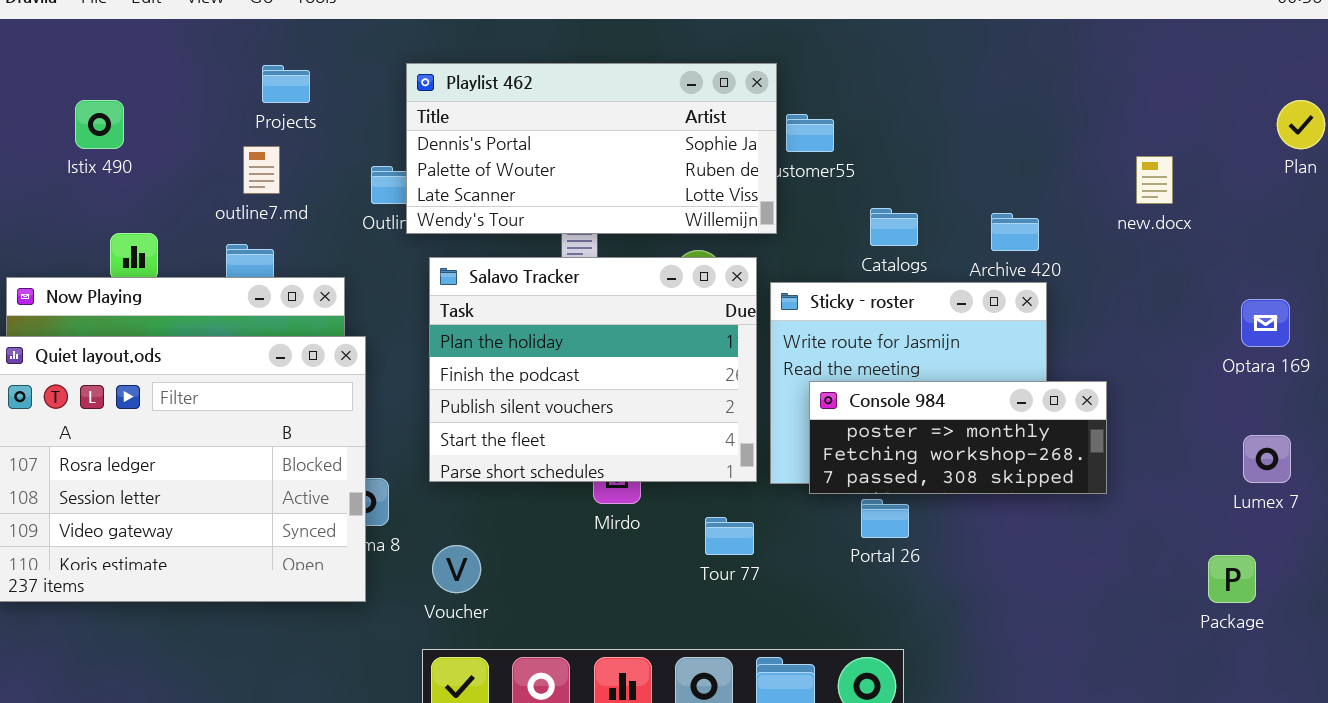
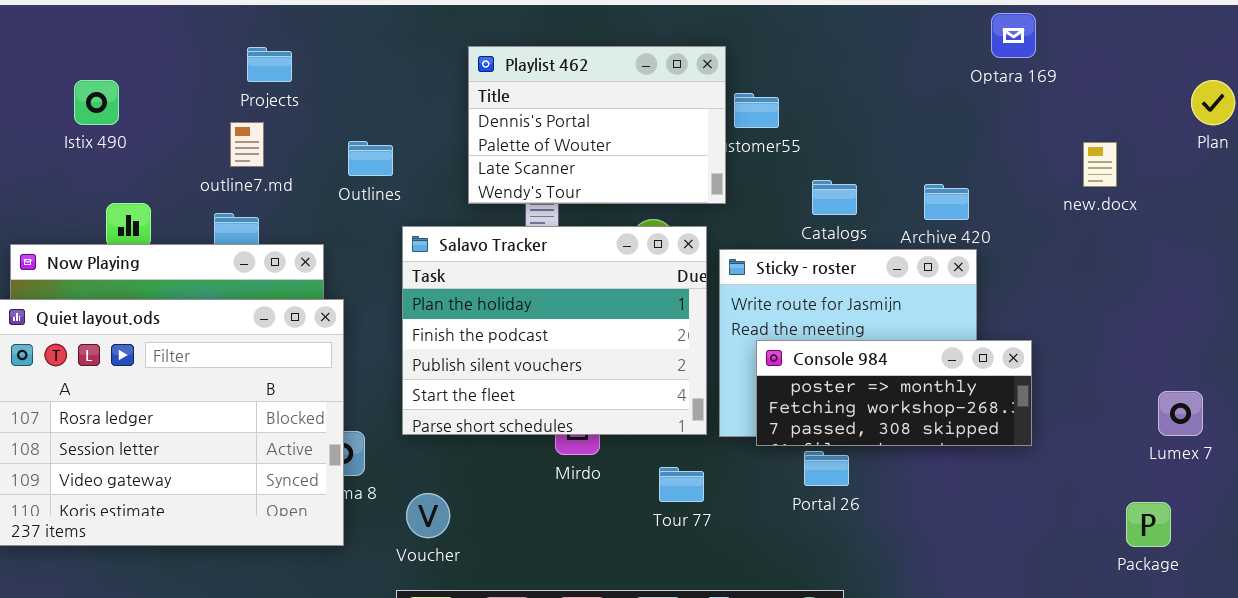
Playlist 462: [406,63,777,234] -> [468,46,726,204], resized
new.docx: [1136,156,1173,204] -> [1083,142,1117,187], moved
Optara 169: [1241,299,1290,347] -> [991,13,1036,58], moved

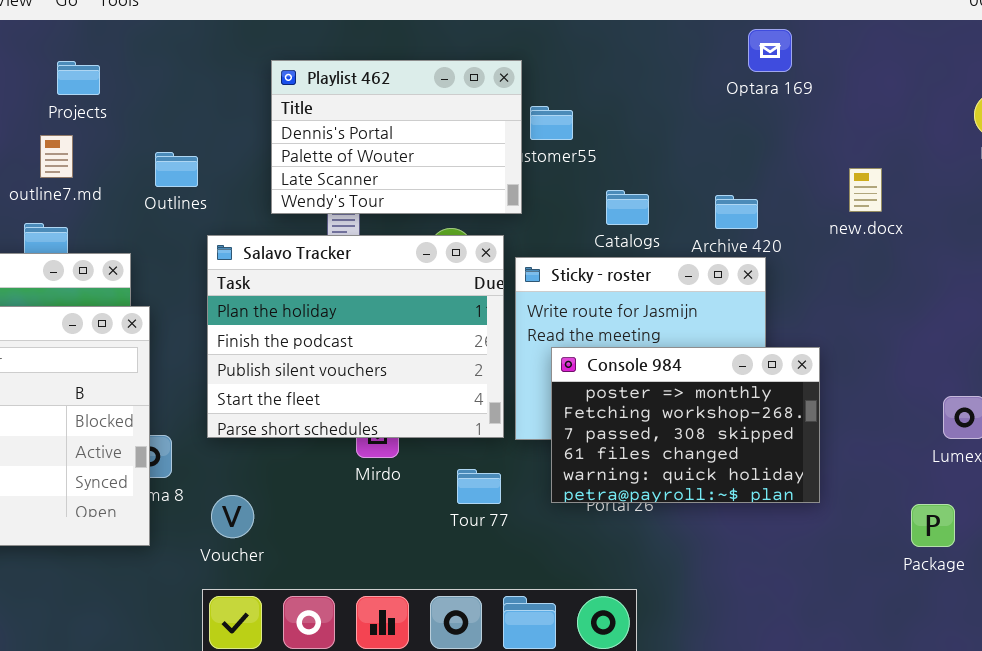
Optara 169: [991,13,1036,58] -> [748,29,792,72], moved
new.docx: [1083,142,1117,187] -> [849,168,882,212], moved
Console 984: [756,340,1032,446] -> [551,347,820,503], resized

